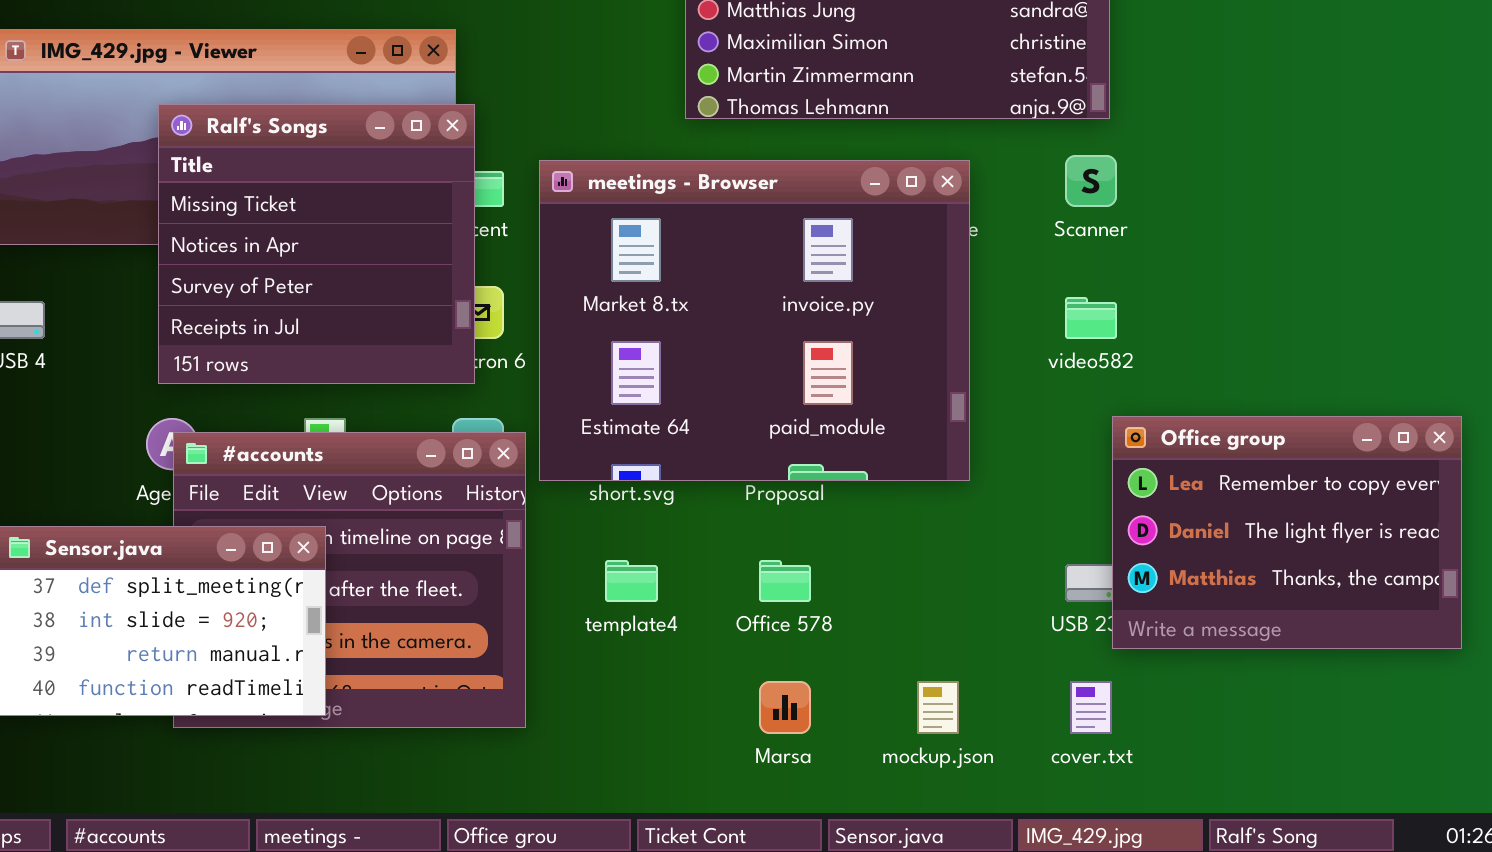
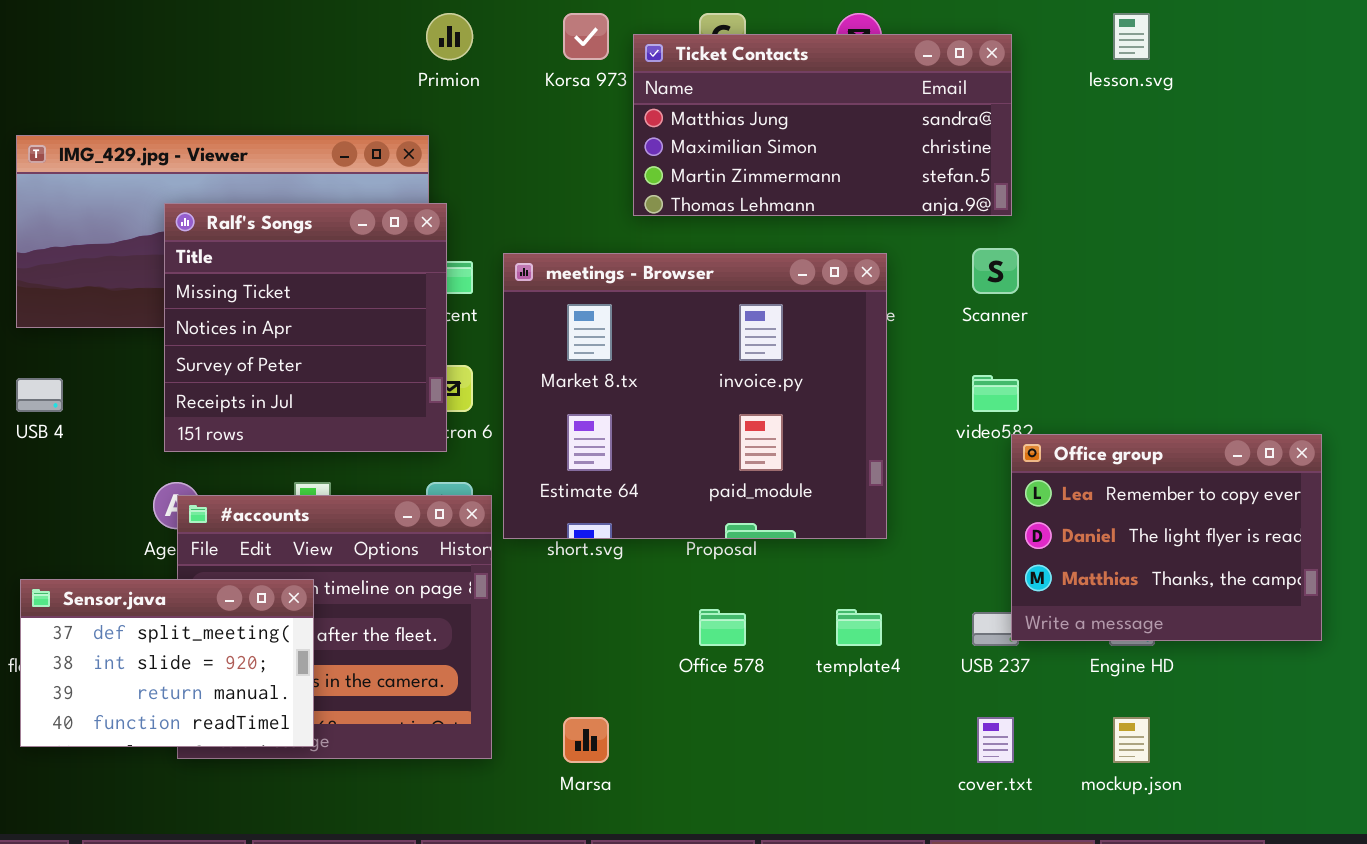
Office group: [1112,416,1462,649] -> [1011,434,1322,641], moved
template4: [605,560,658,602] -> [836,609,882,646], moved
Marsa: [759,681,811,734] -> [563,717,609,763], moved
mockup.json: [917,681,959,734] -> [1113,717,1150,763], moved

